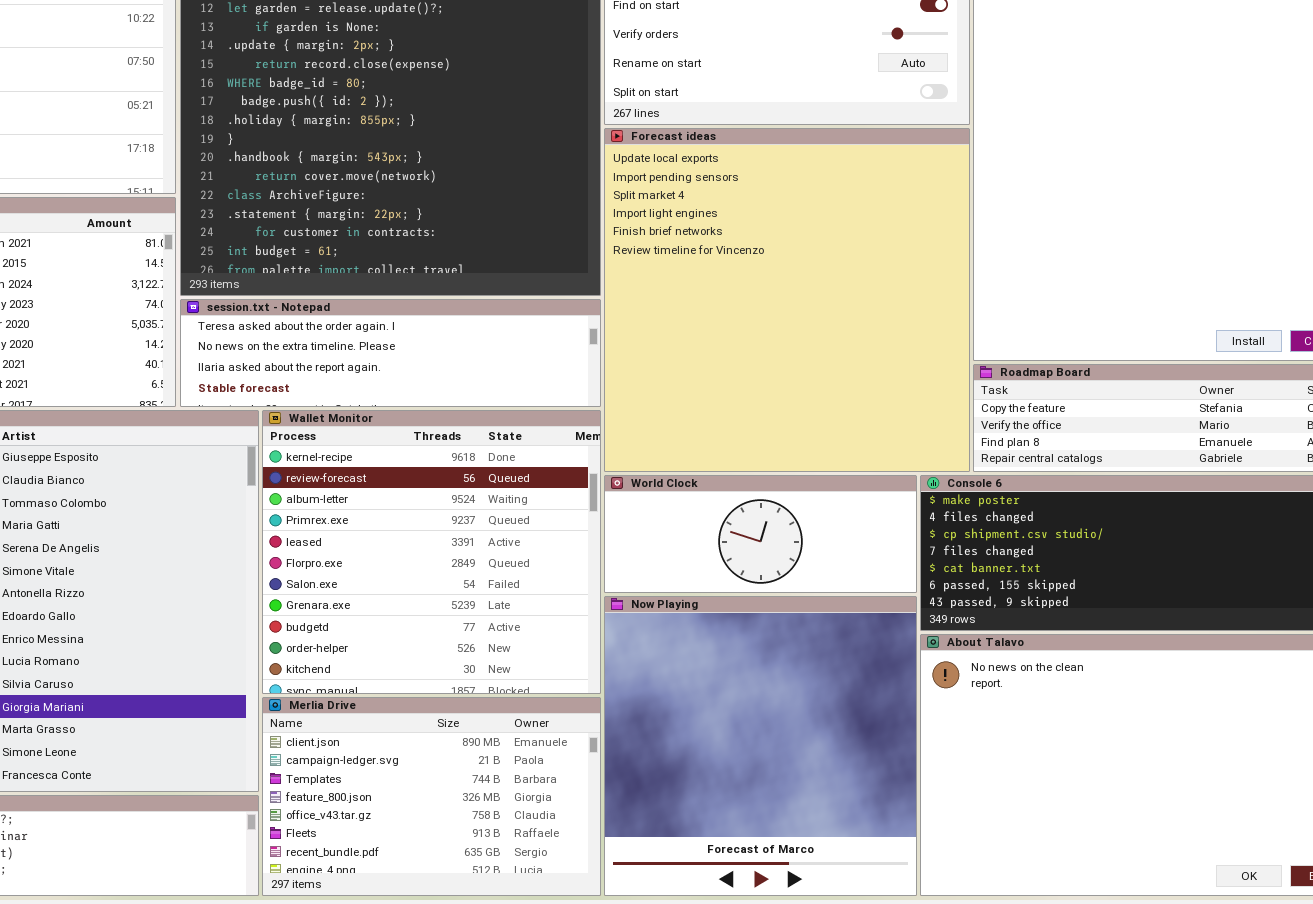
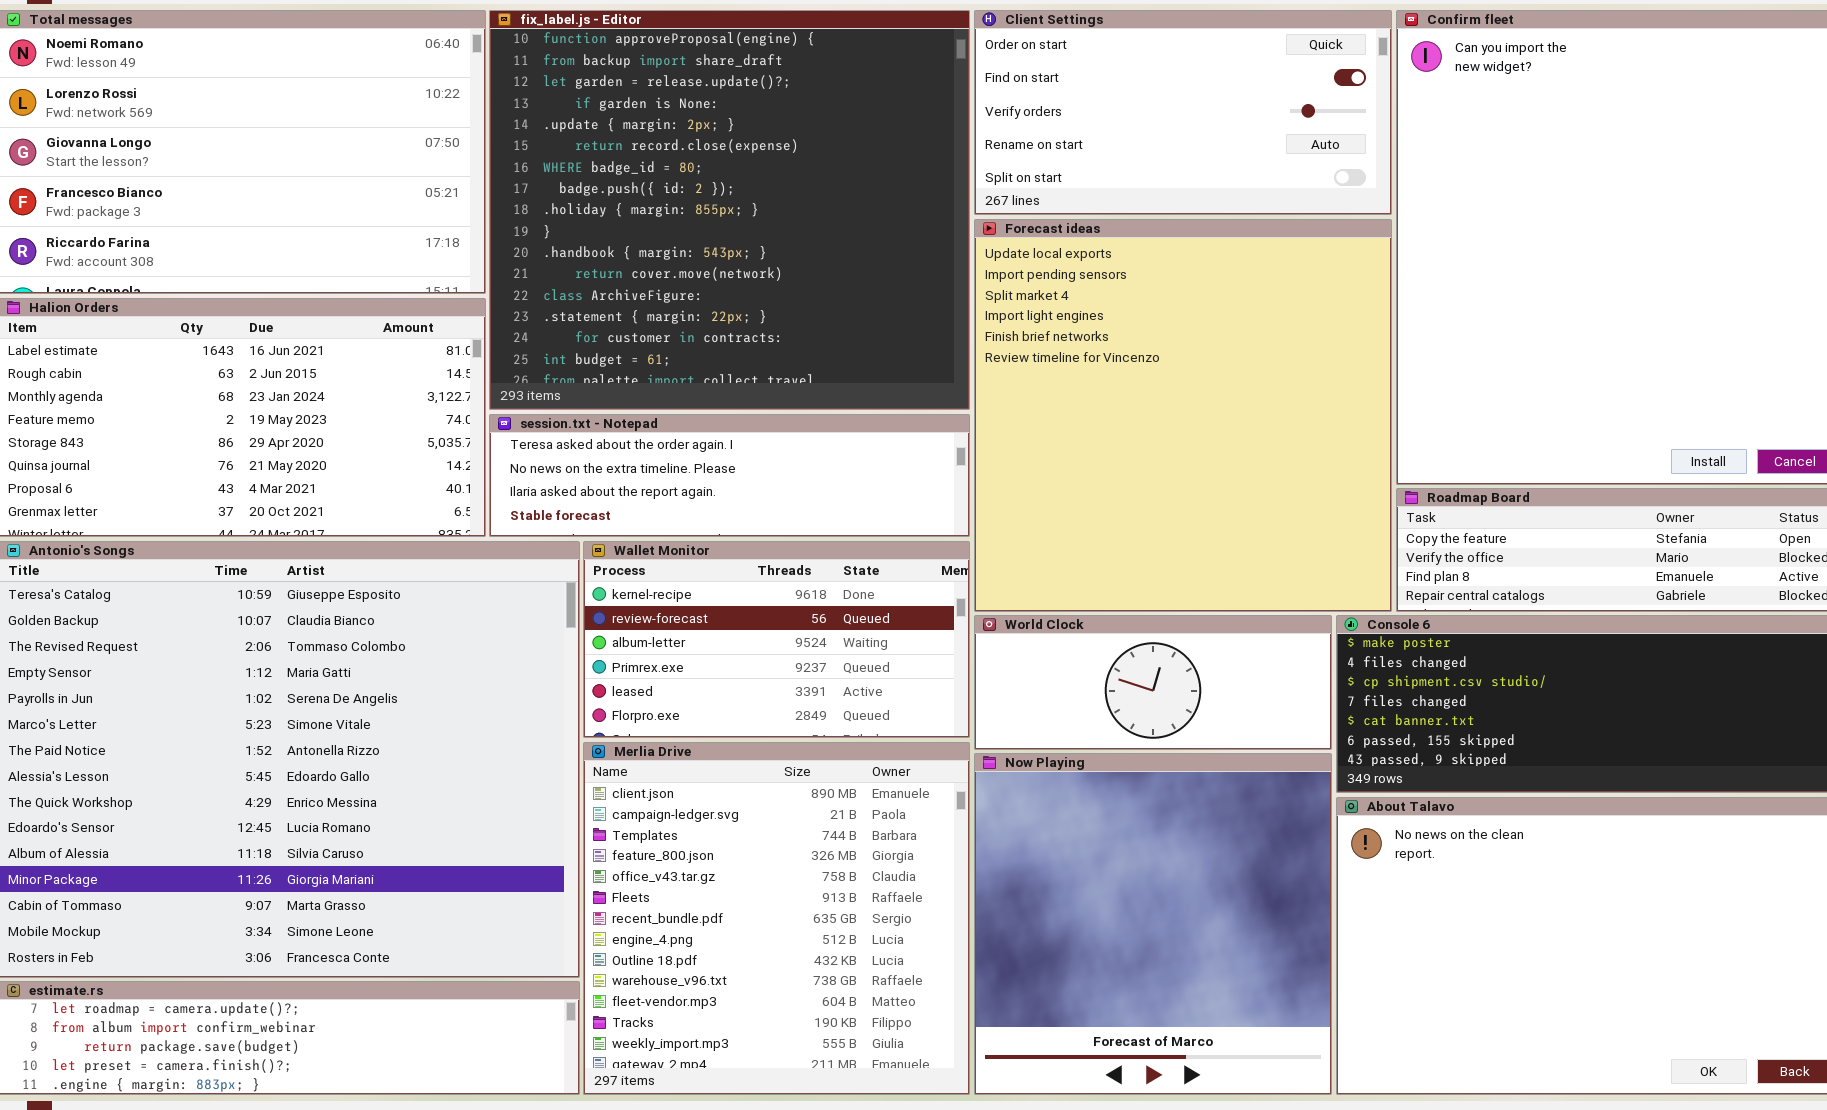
Wallet Monitor: [262,410,601,694] -> [583,541,970,738], resized
Merlia Drive: [262,697,601,896] -> [583,742,970,1095], resized

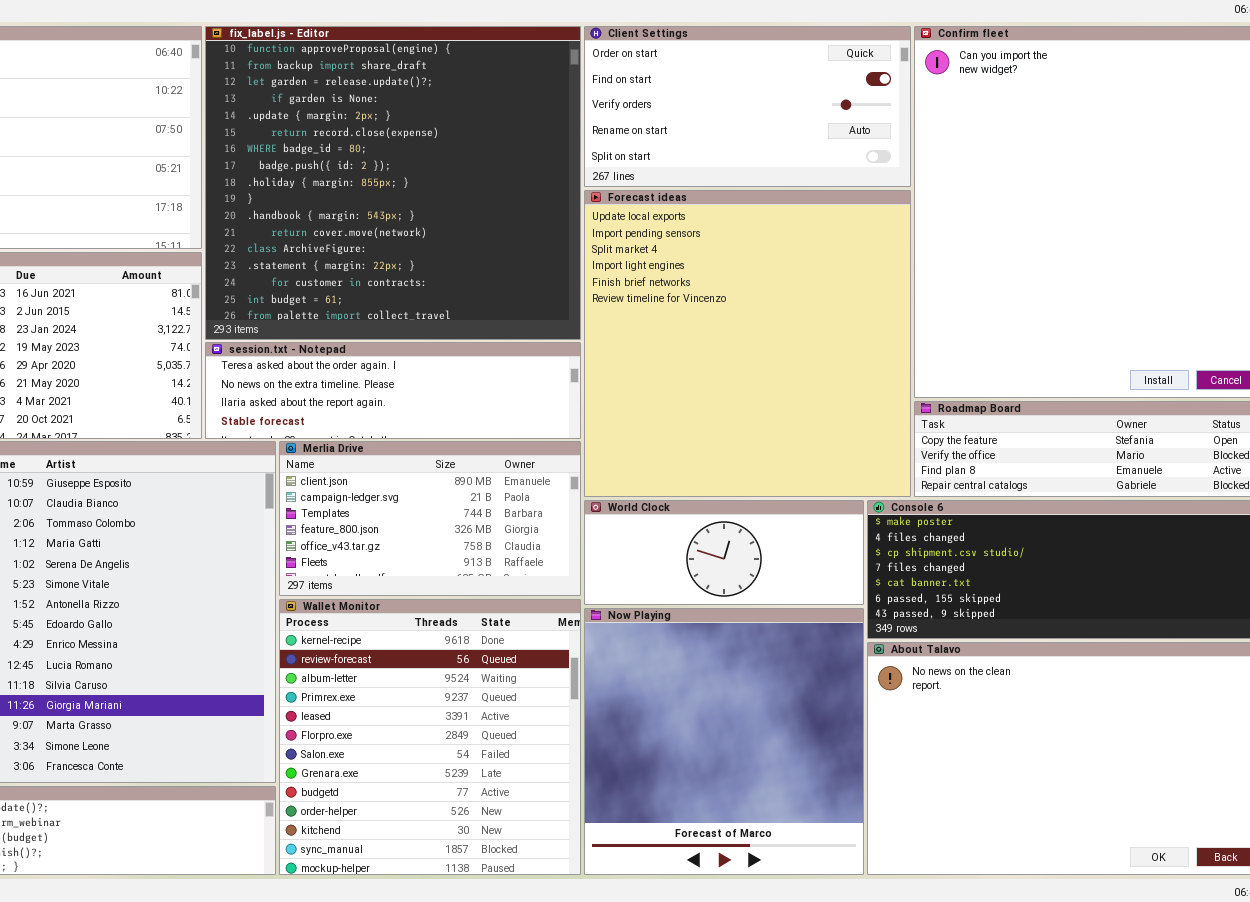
Wallet Monitor: [583,541,970,738] -> [279,599,581,875], moved, resized
Merlia Drive: [583,742,970,1095] -> [279,441,581,596], moved, resized

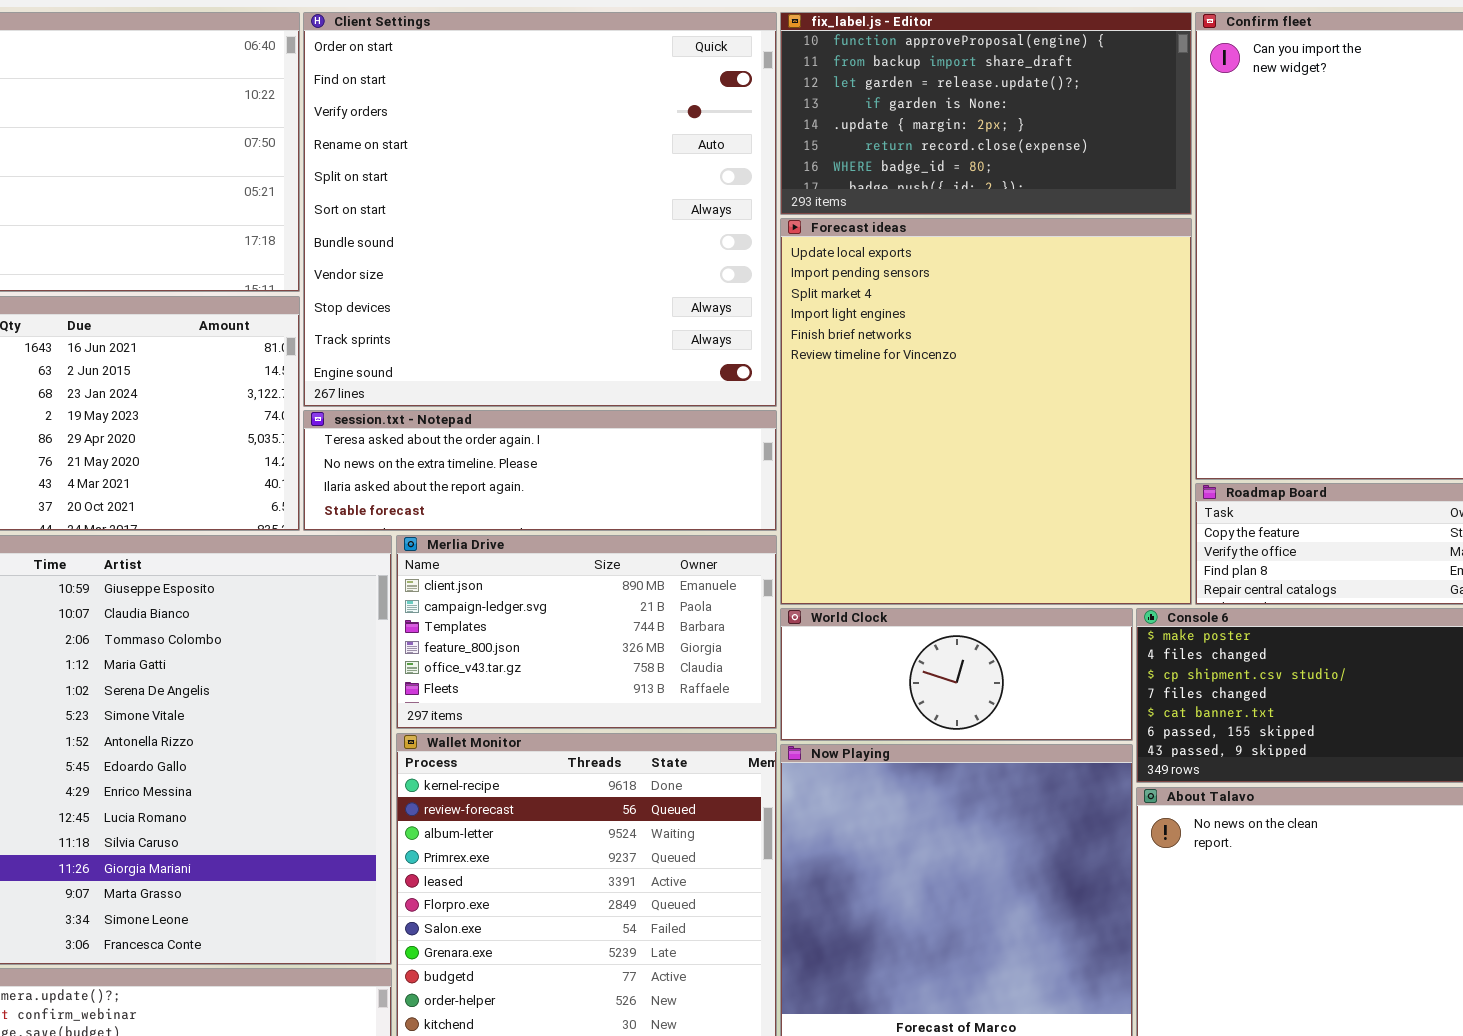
fix_label.js - Editor: [205,26,581,340] -> [780,12,1192,215], moved, resized
Client Settings: [584,26,911,187] -> [303,12,777,407], moved, resized

